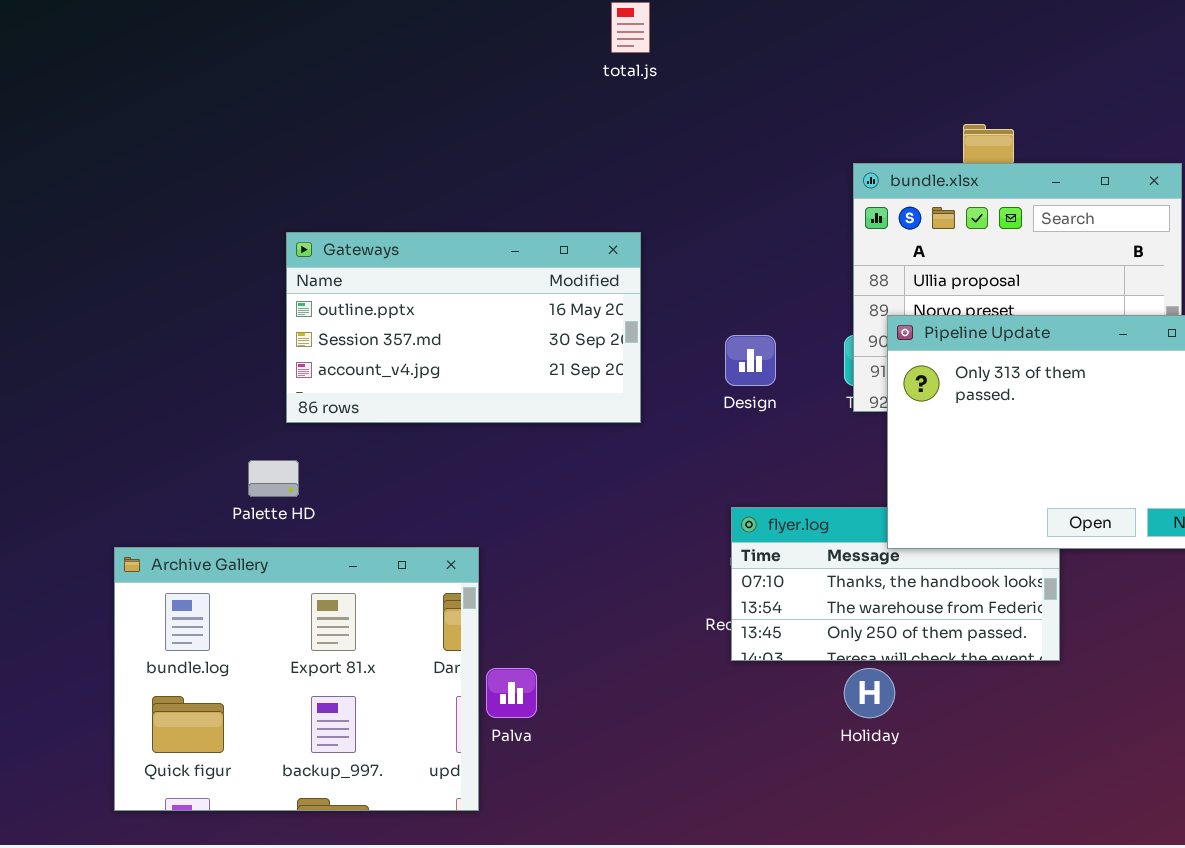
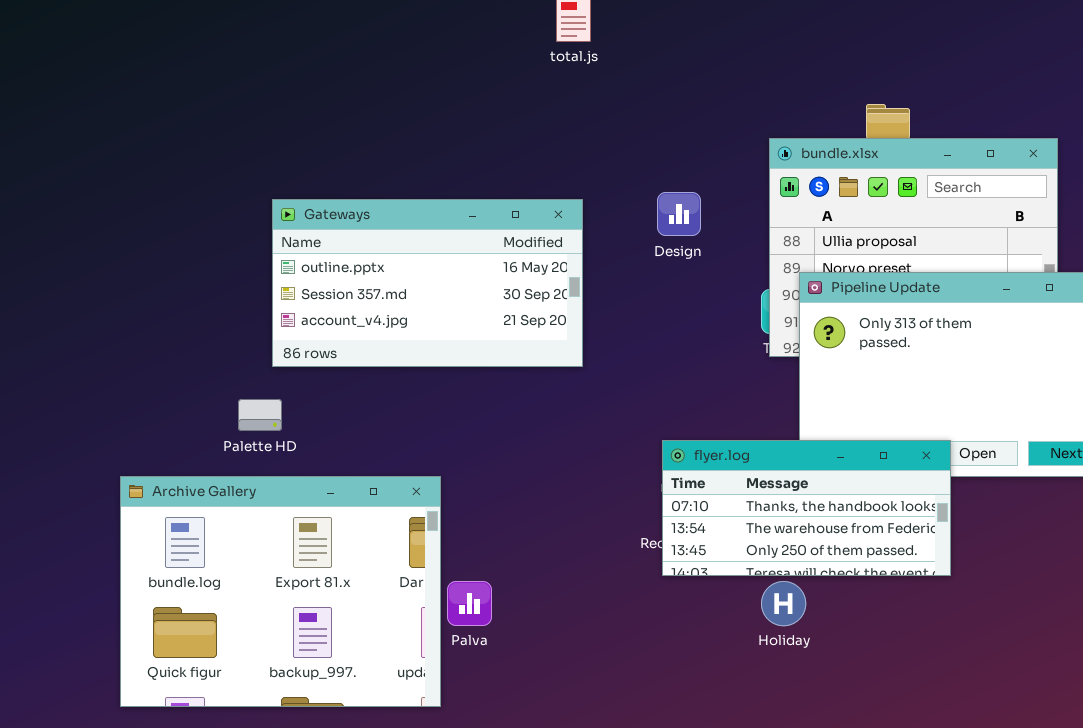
Design: [725,335,776,386] -> [657,192,701,236], moved
flyer.log: [731,507,1060,661] -> [662,440,951,576], raised

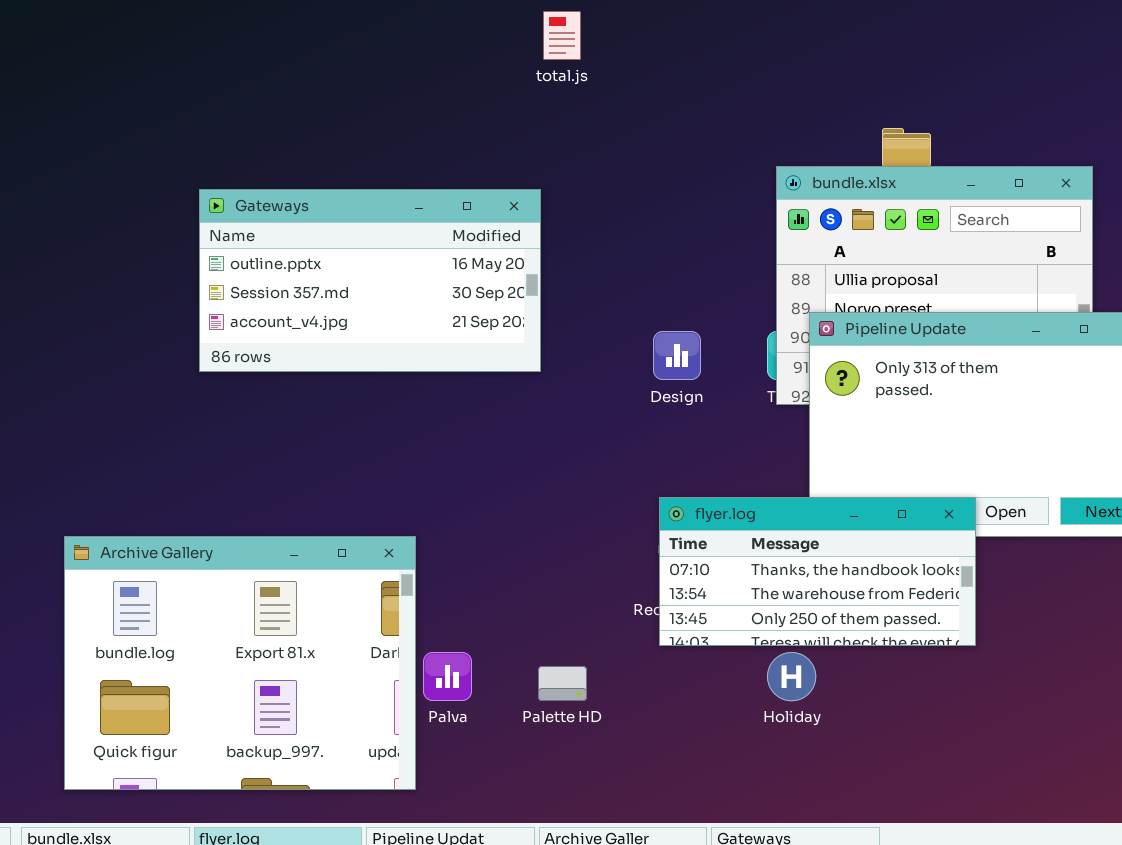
Design: [657,192,701,236] -> [653,331,701,380], moved
Gateways: [272,199,583,367] -> [199,189,541,372], moved
Palette HD: [238,399,282,431] -> [538,666,587,701], moved

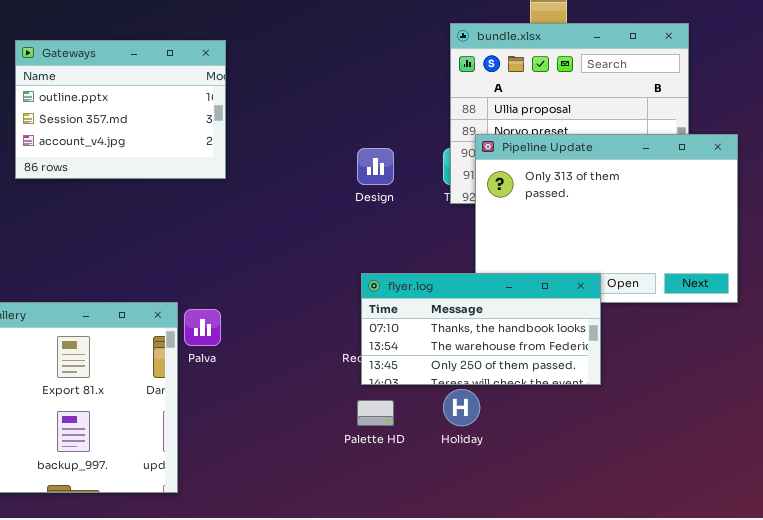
Gateways: [199,189,541,372] -> [15,40,226,179], resized
Palva: [423,652,472,701] -> [184,309,221,346], moved
Palette HD: [538,666,587,701] -> [357,400,394,426], moved

